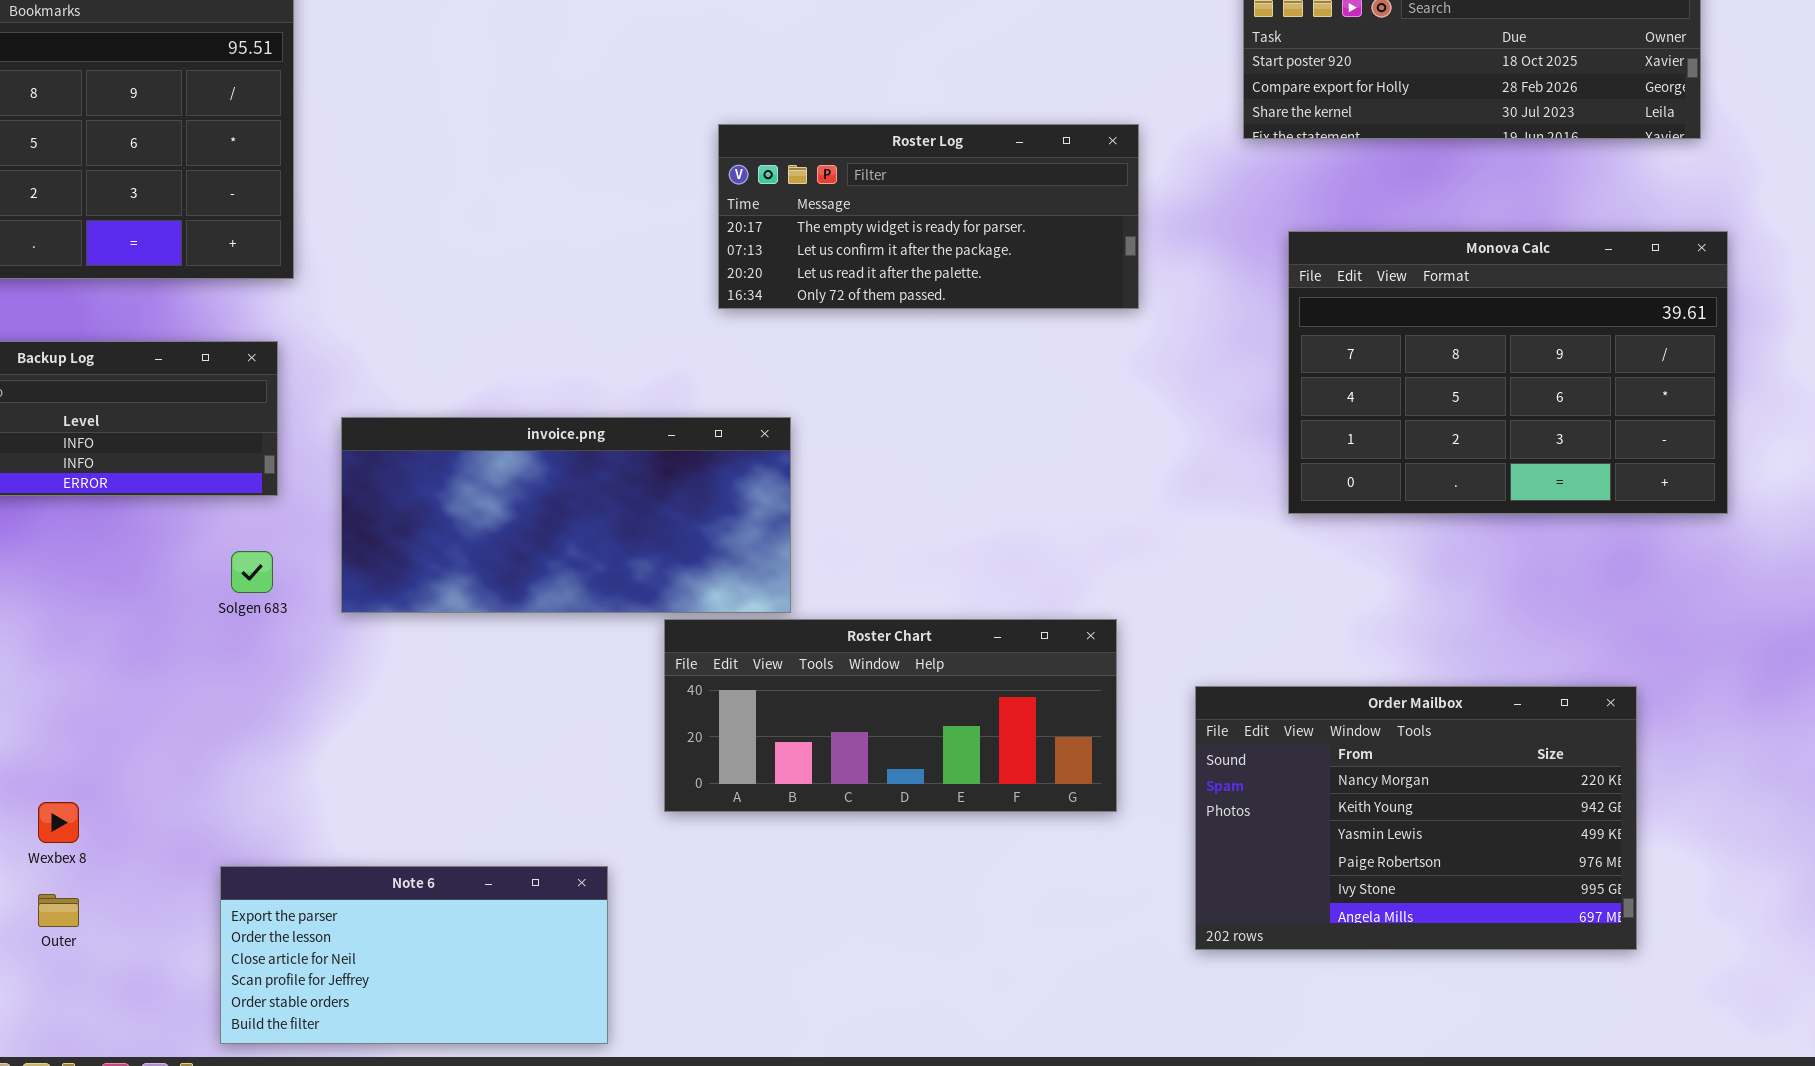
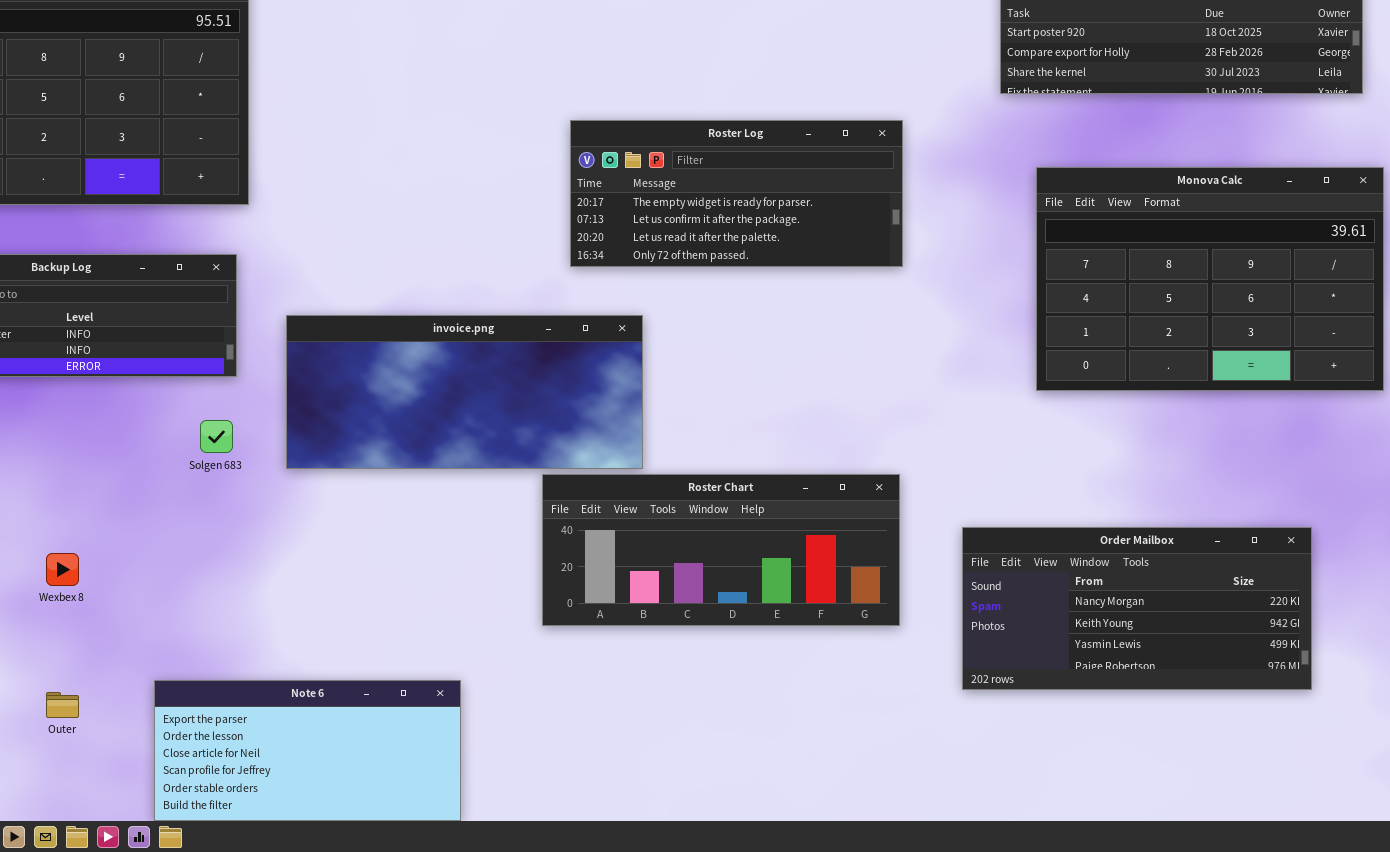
Roster Log: [718,124,1139,309] -> [570,120,903,267], moved
Order Mailbox: [1195,686,1637,950] -> [962,527,1312,690], resized
Wexbex 8: [38,802,79,843] -> [46,553,79,586], moved
Note 6: [220,866,608,1044] -> [154,680,461,821], moved

